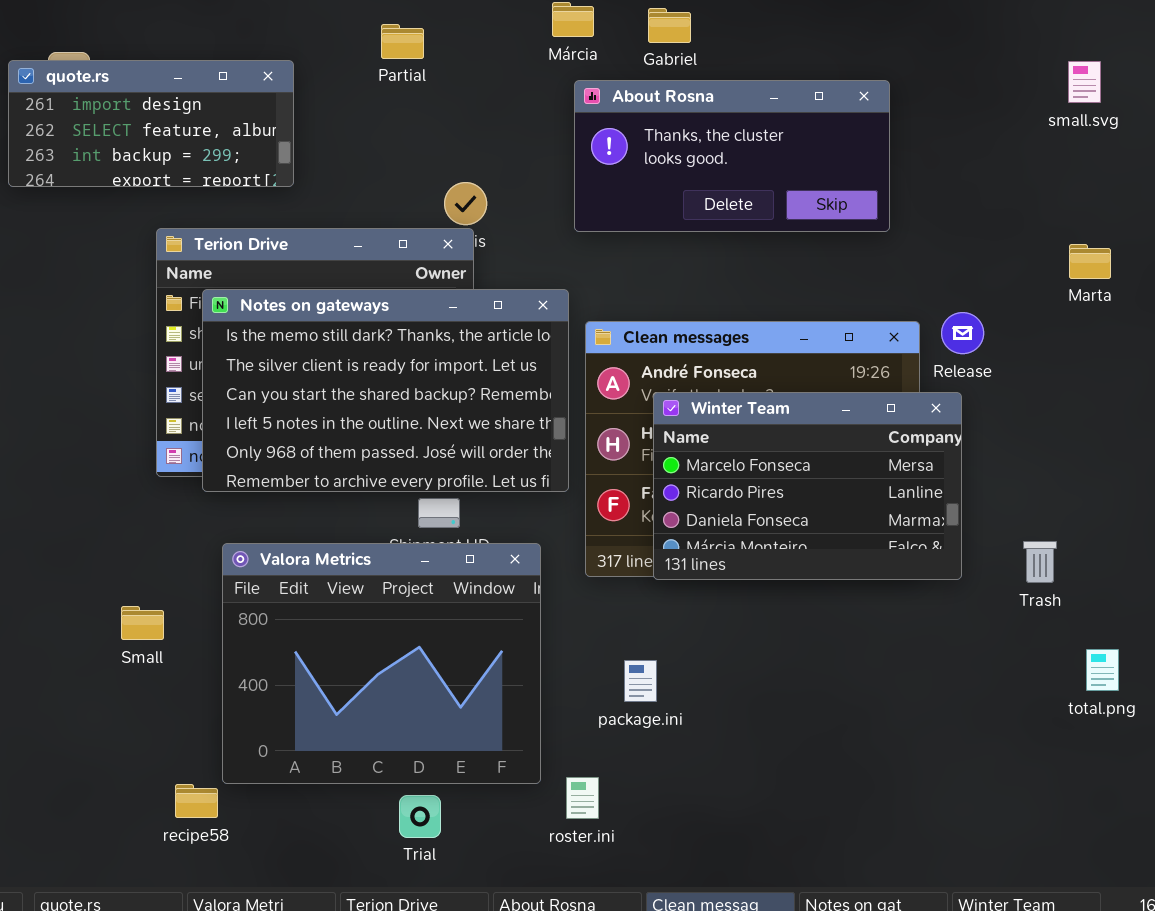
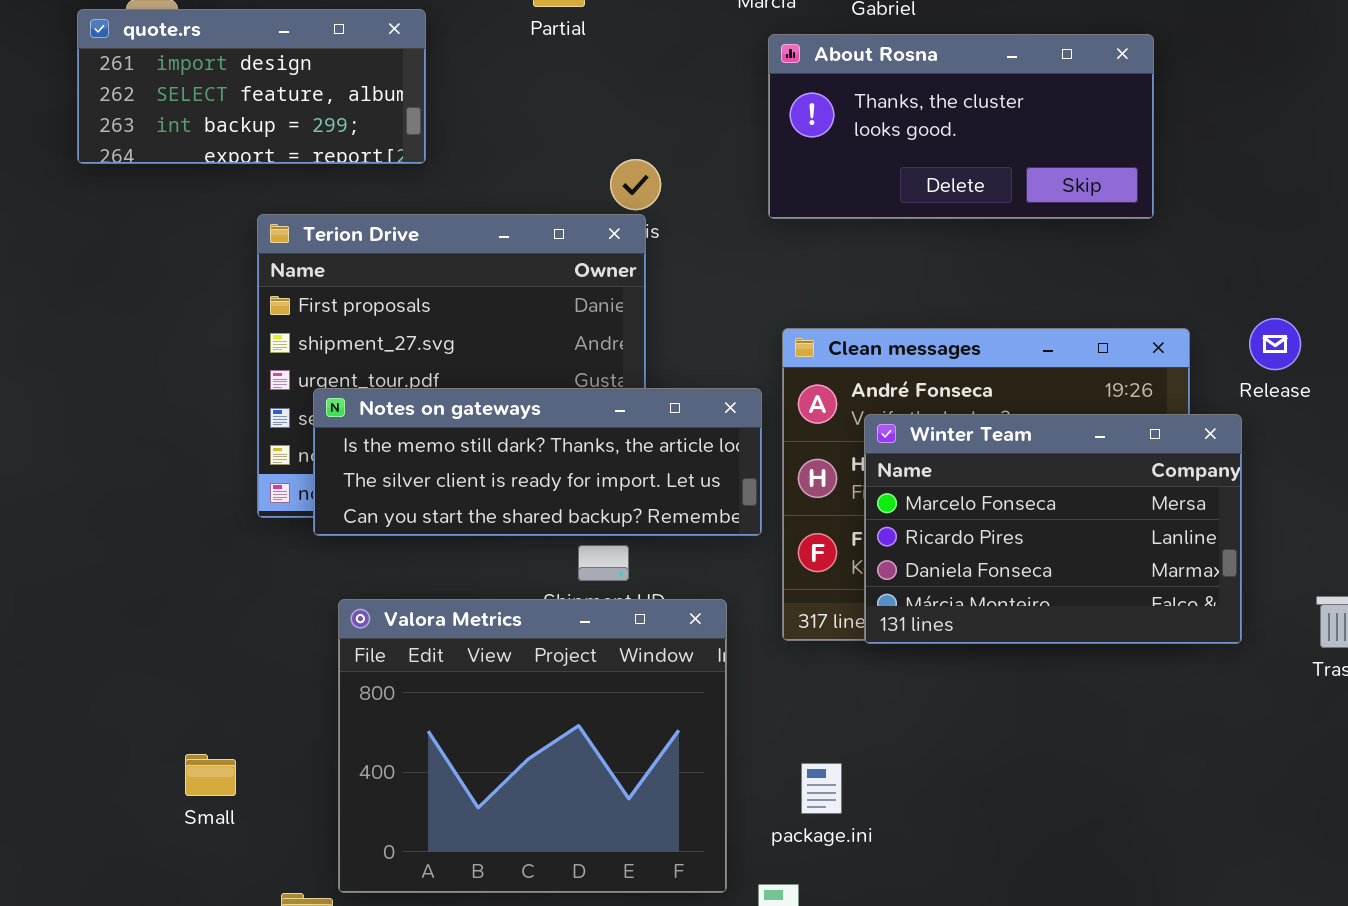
Notes on gateways: [202,289,569,492] -> [313,388,762,536], resized
Release: [941,312,984,354] -> [1249,318,1301,370], moved
Small: [121,606,164,640] -> [185,754,236,796], moved
package.ini: [624,660,657,702] -> [801,763,842,814], moved

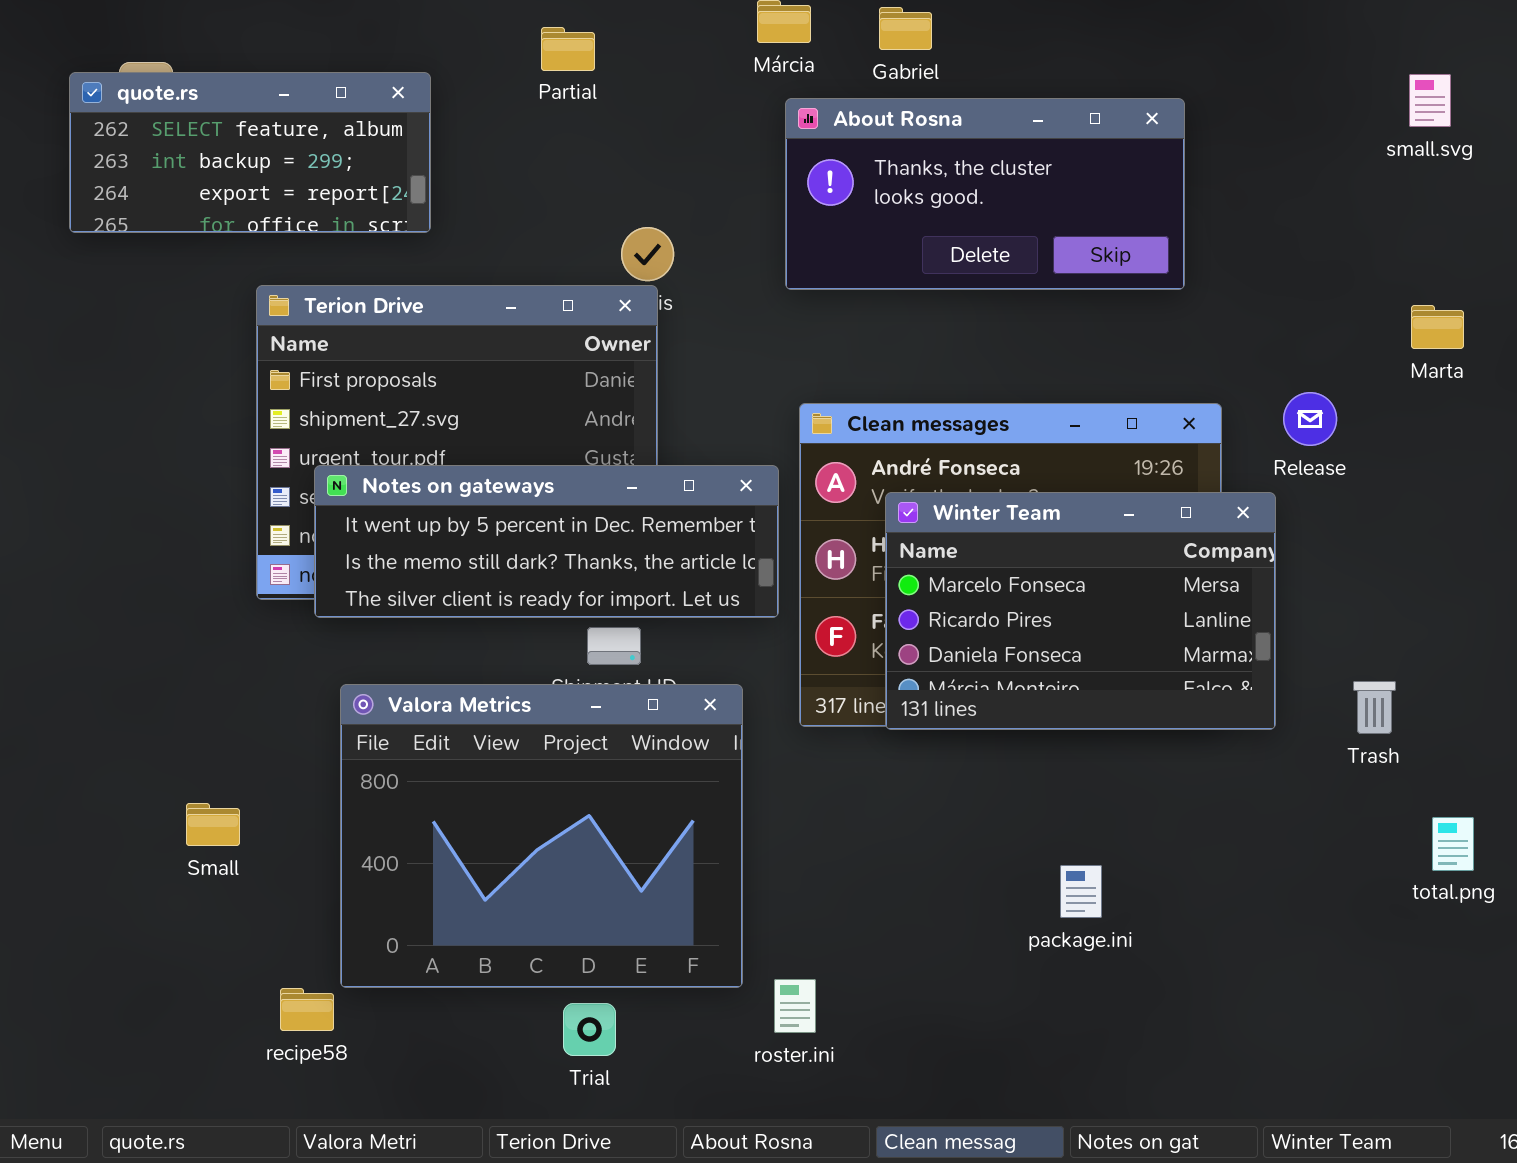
quote.rs: [77,9,426,164] -> [69,72,431,233], scrolled down 1 row
Notes on gateways: [313,388,762,536] -> [314,465,779,618], scrolled up 1 row
Small: [185,754,236,796] -> [186,803,240,846], moved
package.ini: [801,763,842,814] -> [1060,865,1102,918], moved

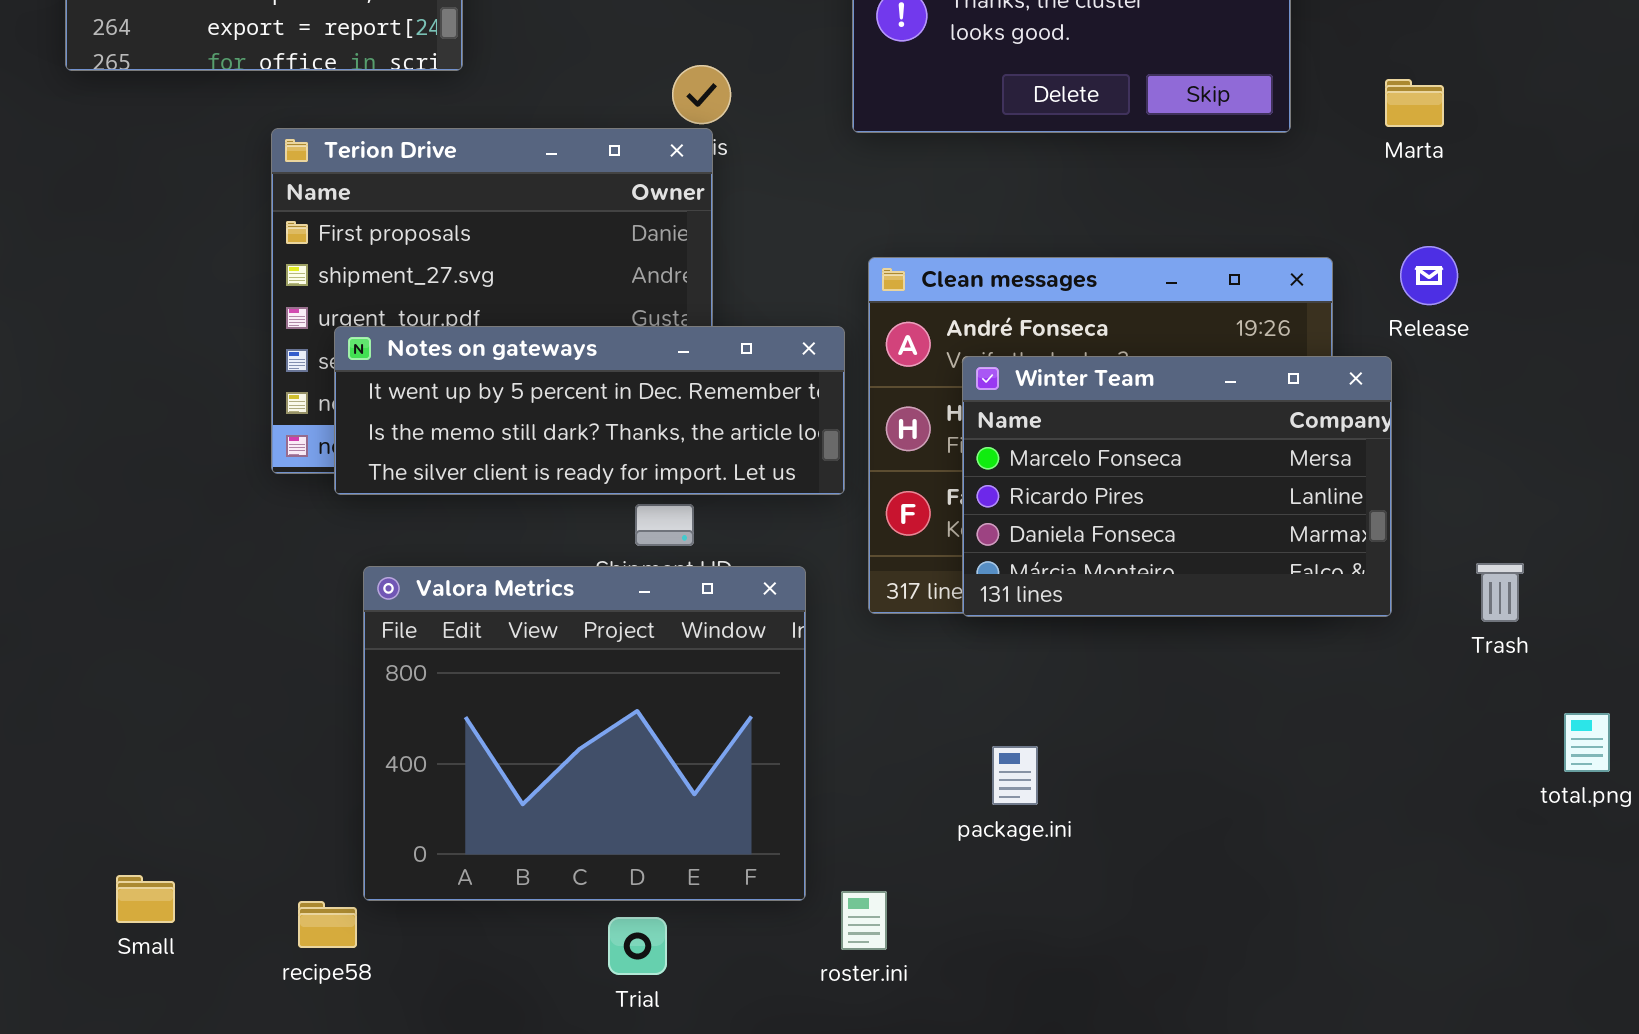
Marta: [1411,305,1464,349] -> [1385,79,1444,127], moved
Small: [186,803,240,846] -> [116,875,175,923], moved
package.ini: [1060,865,1102,918] -> [992,746,1038,805], moved

